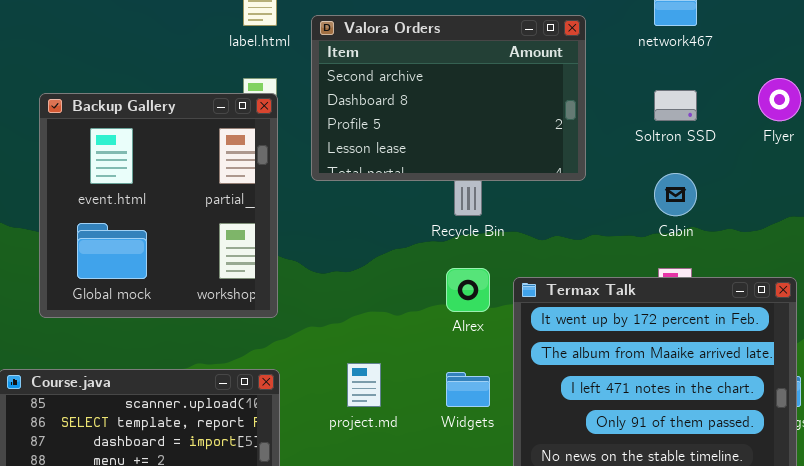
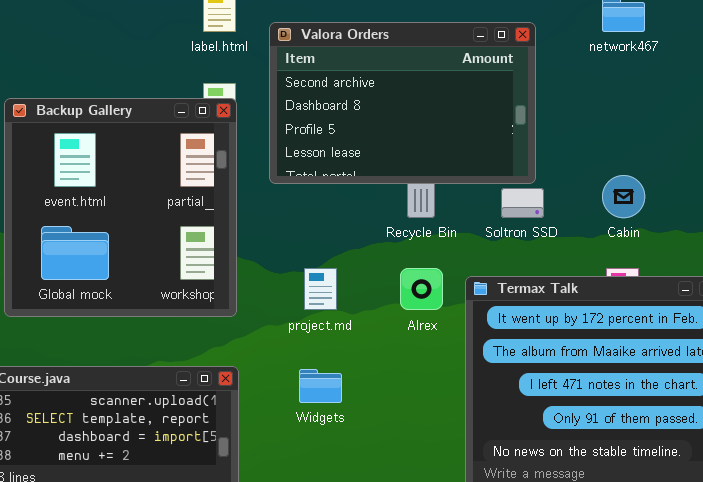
Soltron SSD: [654,90,697,121] -> [501,188,544,218], moved
project.md: [347,363,381,407] -> [304,268,337,310], moved
Widgets: [446,372,490,407] -> [299,369,342,403], moved

